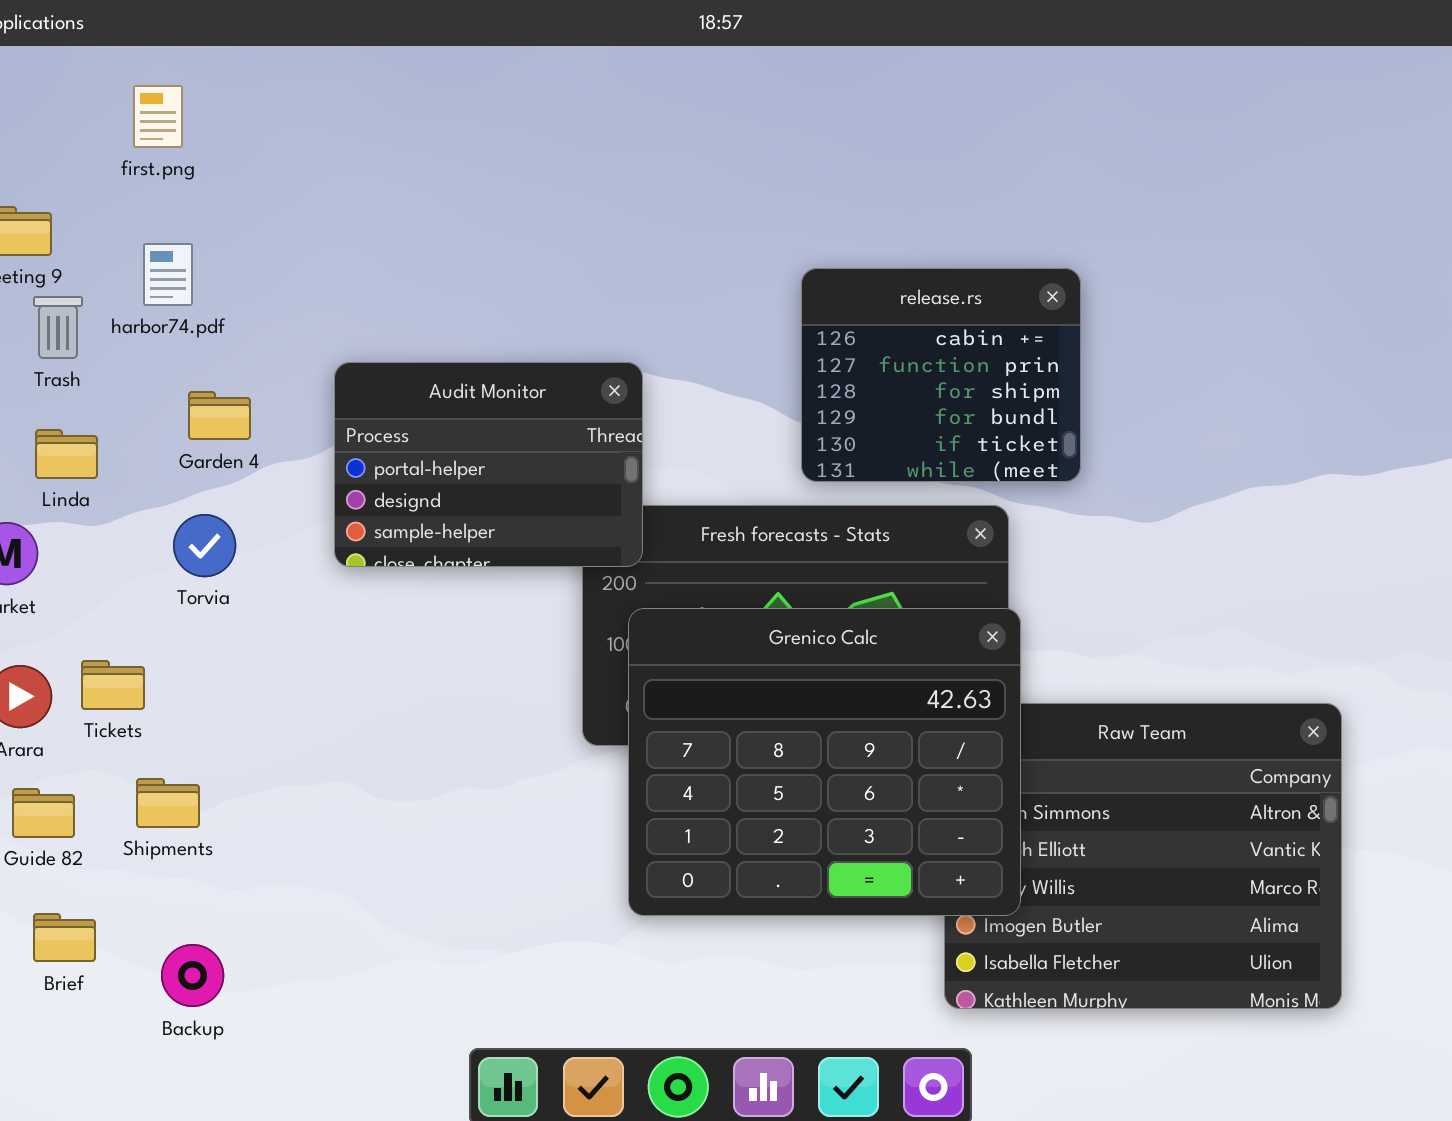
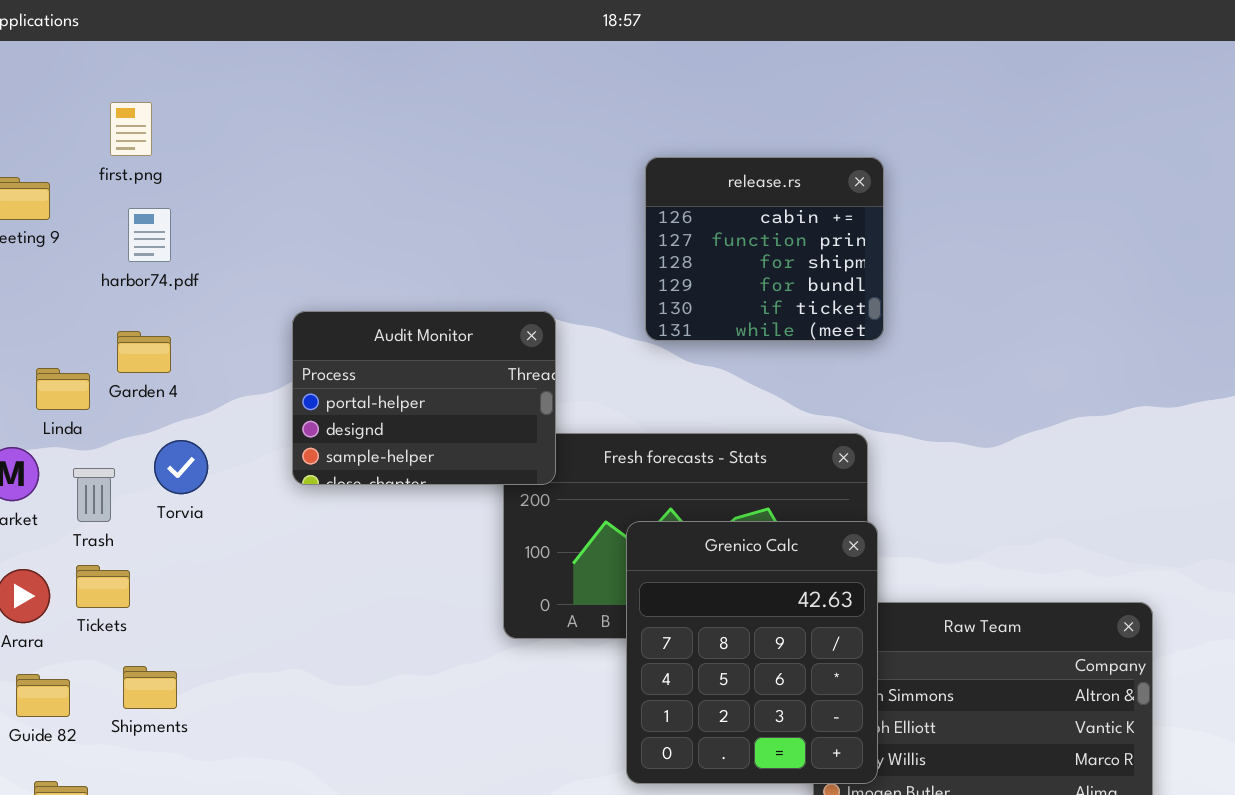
first.png: [133,85,183,148] -> [110,102,152,156], moved
release.rs: [801,268,1081,482] -> [645,157,884,341], moved
Trash: [33,296,83,359] -> [73,468,115,522], moved
Garden 4: [188,391,251,440] -> [117,331,171,373], moved
Grenico Calc: [628,608,1021,916] -> [626,521,878,784], resized

